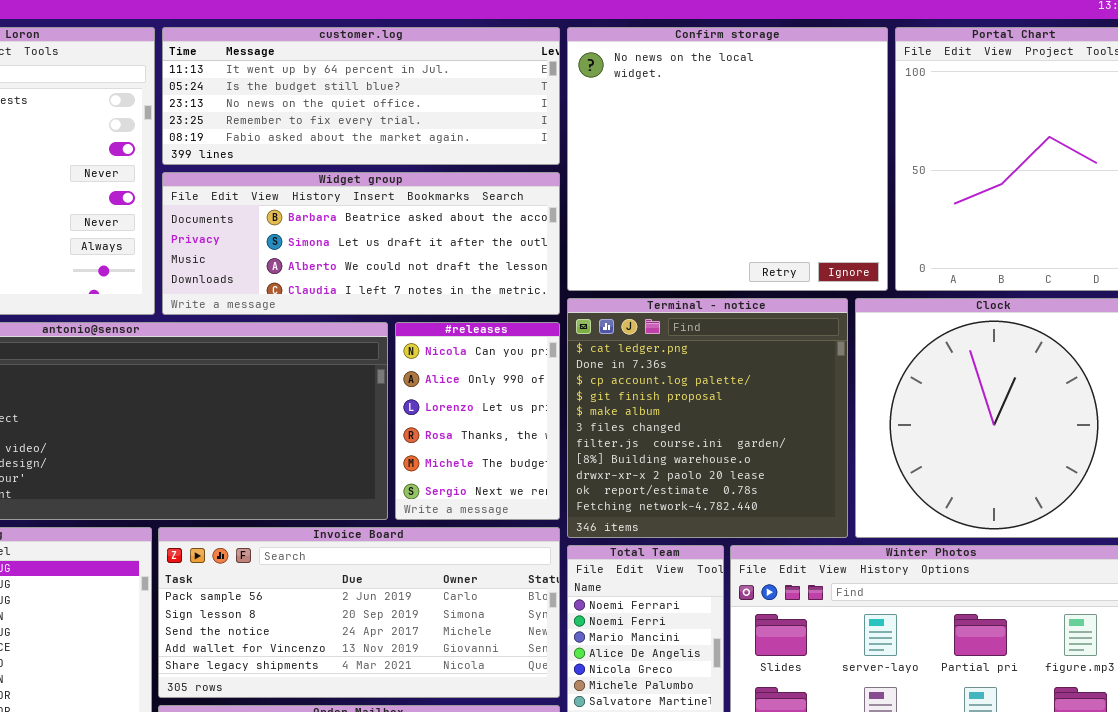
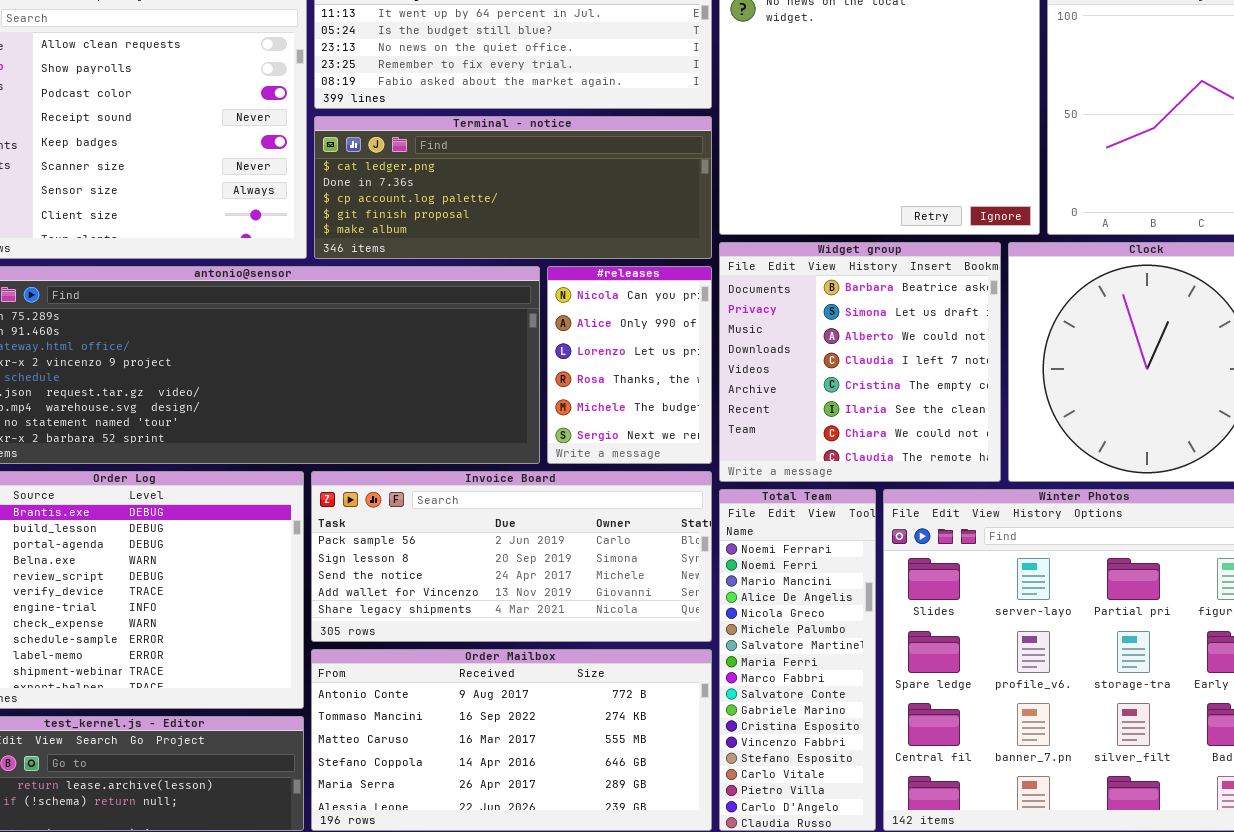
Widget group: [162,172,560,315] -> [719,242,1001,482], moved, resized
Terminal - notice: [567,298,848,538] -> [314,116,712,259], moved, resized

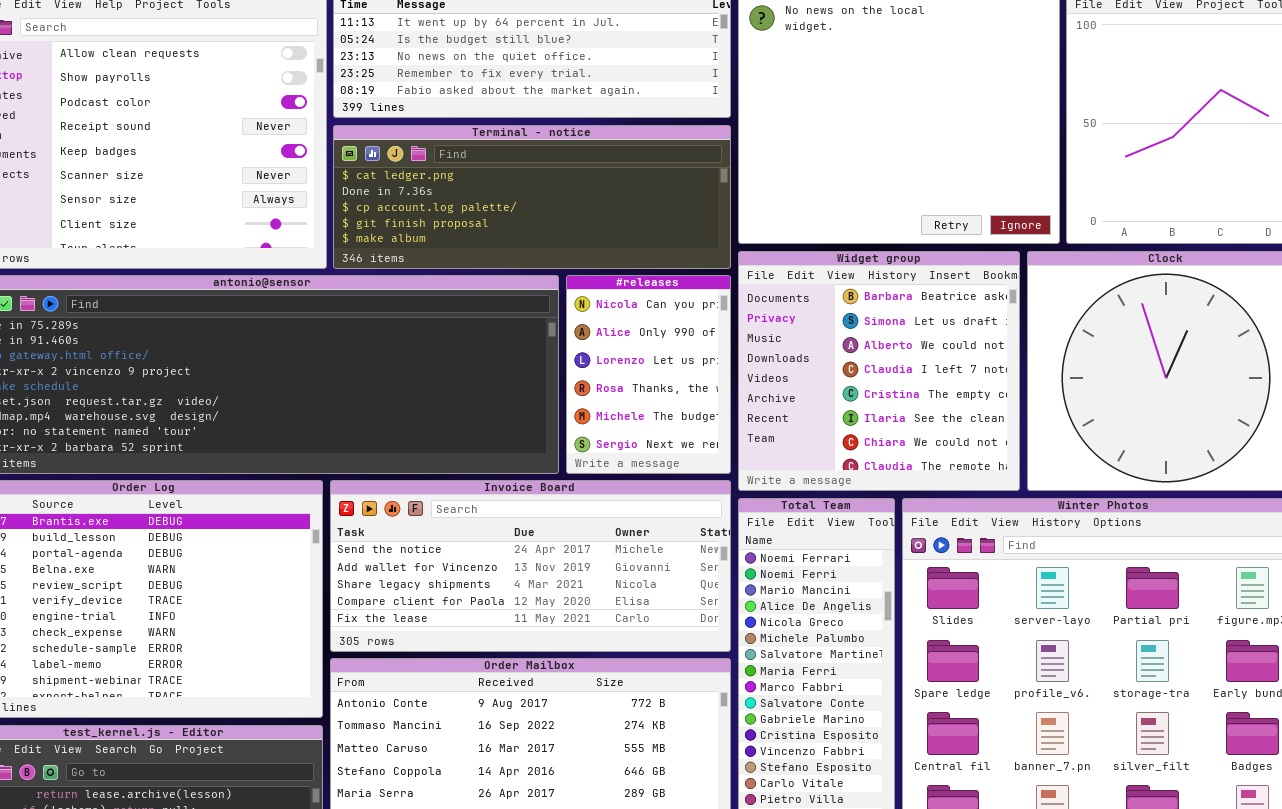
Invoice Board: [311,471,712,642] -> [330,480,731,652], scrolled down 2 rows

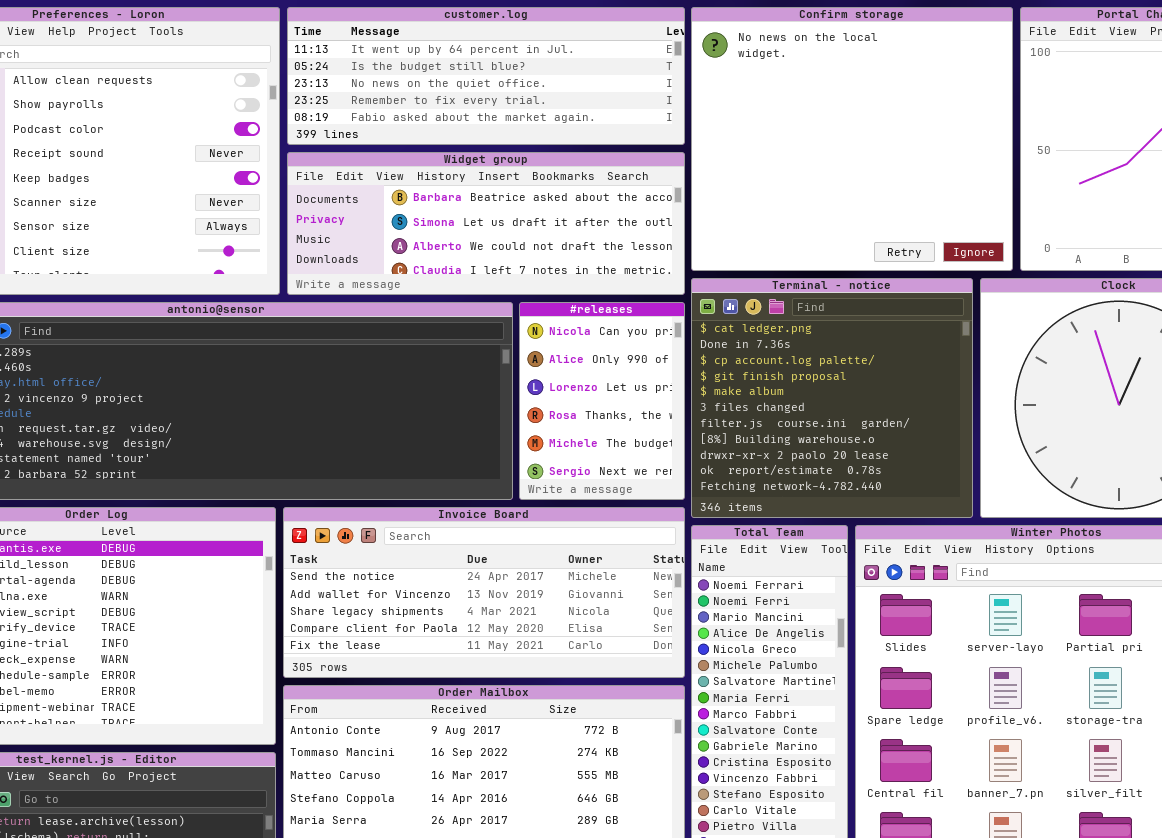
Terminal - notice: [333,125,731,269] -> [691,278,973,518], moved, resized
Widget group: [738,251,1020,491] -> [287,152,685,295], moved, resized

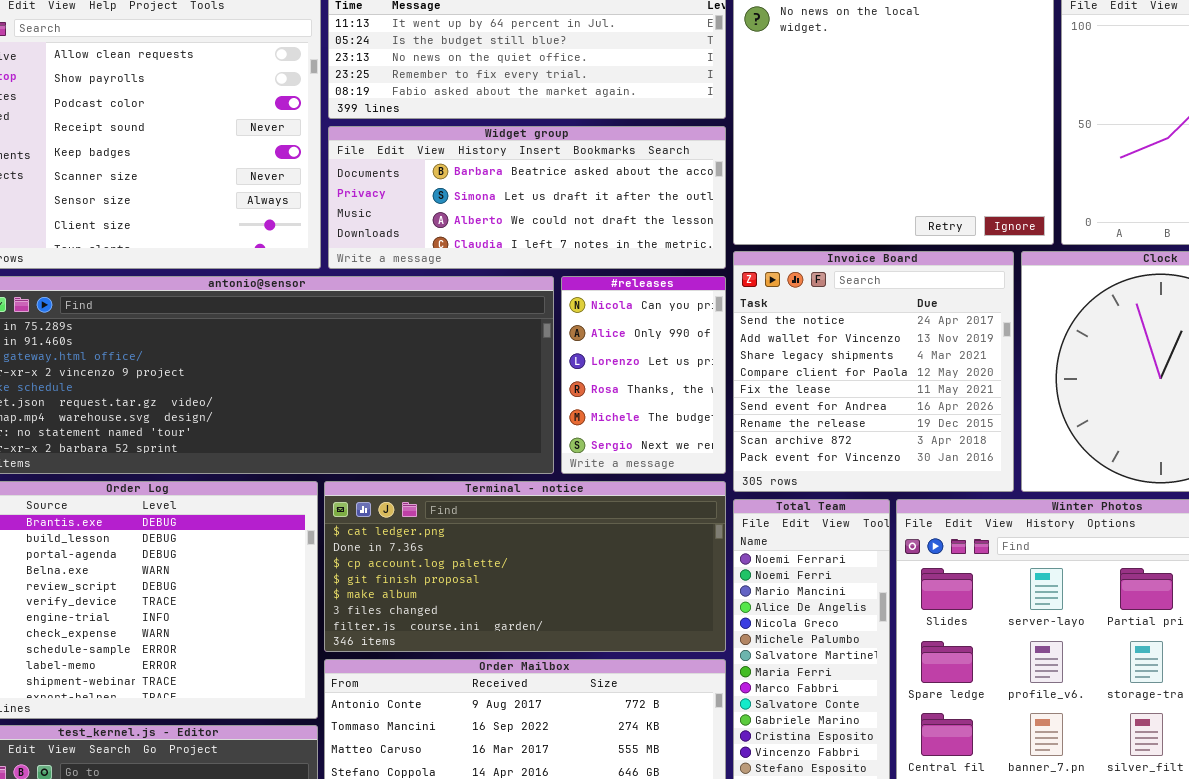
Terminal - notice: [691,278,973,518] -> [324,481,726,652], moved, resized
Invoice Board: [283,507,685,678] -> [733,251,1014,492], moved, resized

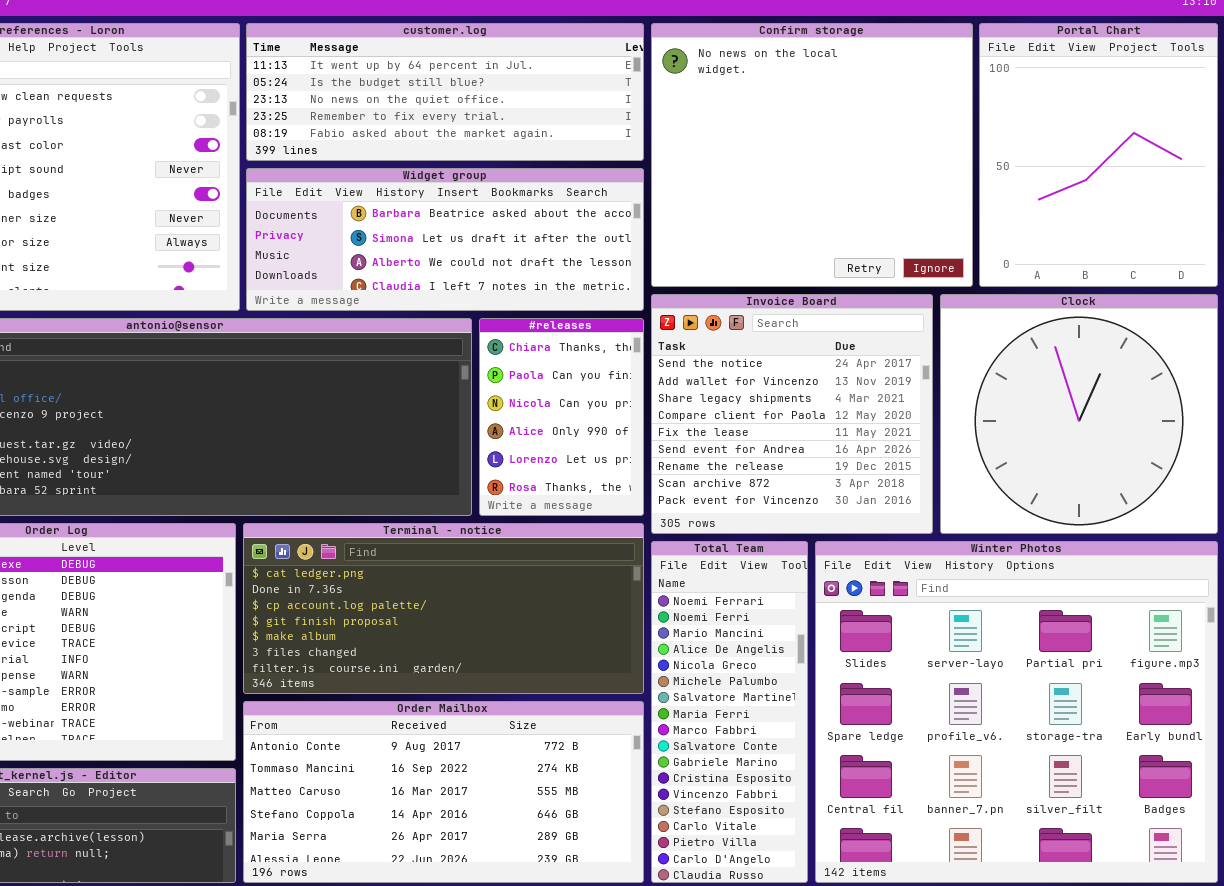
#releases: [561,276,726,474] -> [479,318,644,516], scrolled up 2 rows

